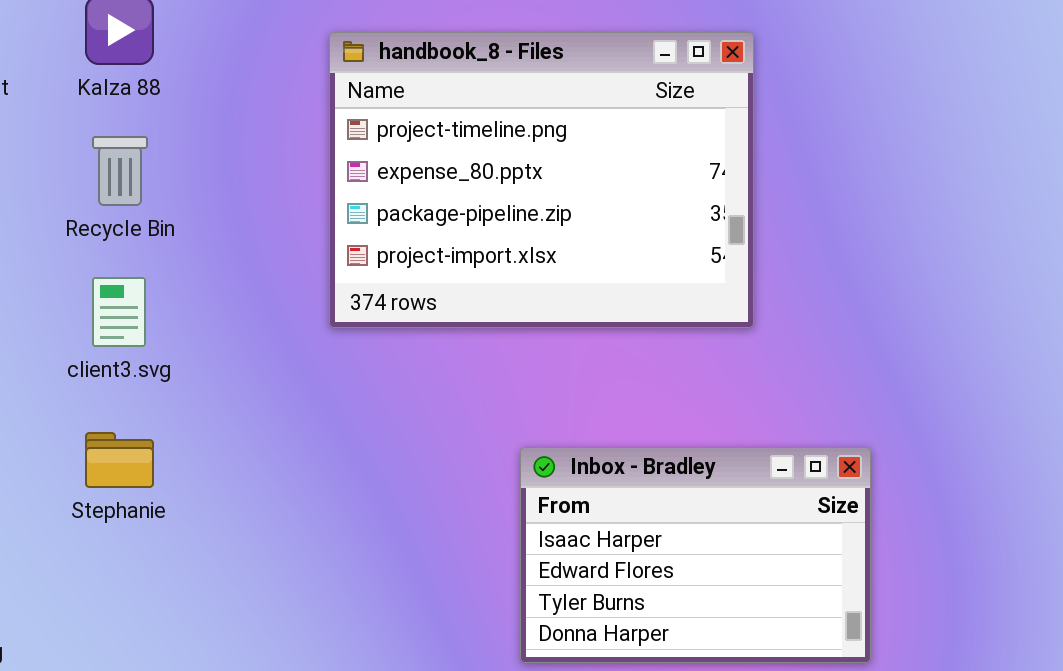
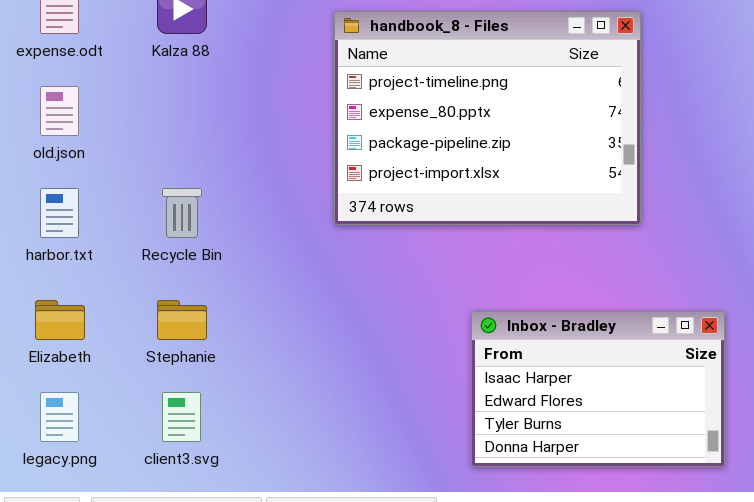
Recycle Bin: [92,136,148,206] -> [162,188,202,238], moved
client3.svg: [92,277,146,347] -> [162,392,201,442], moved

